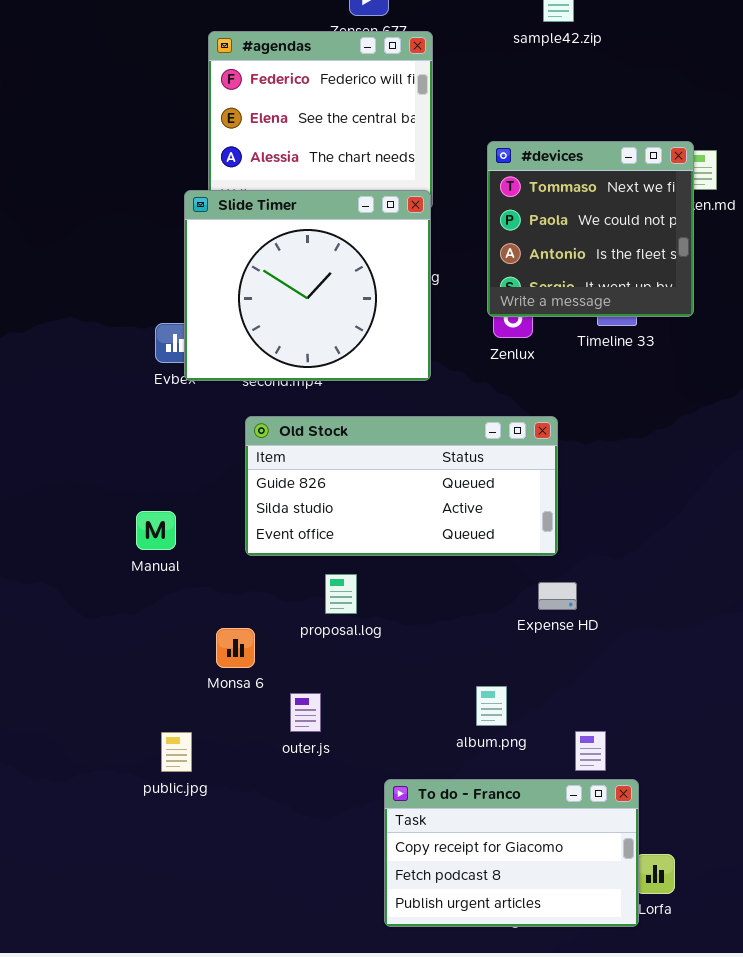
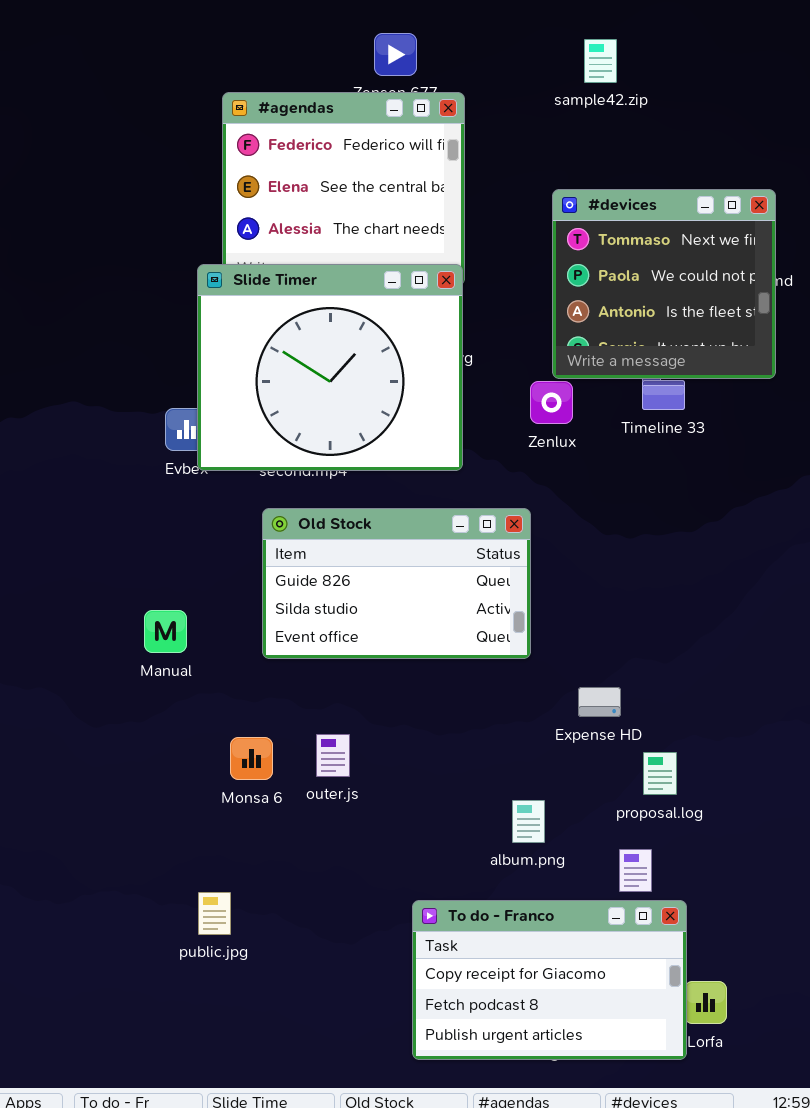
#devices: [487,141,694,317] -> [552,189,776,379], moved
Old Stock: [245,416,558,556] -> [262,508,531,659], resized
proposal.log: [325,574,357,614] -> [643,752,677,795], moved
outer.js: [290,693,321,732] -> [316,734,350,777], moved
public.jpg: [161,732,192,772] -> [198,892,231,935], moved

